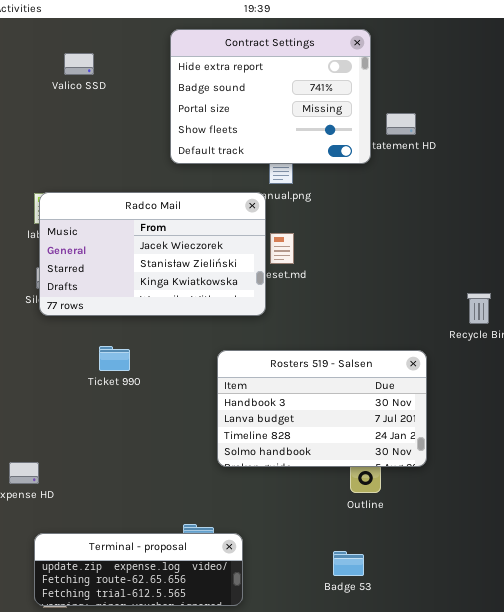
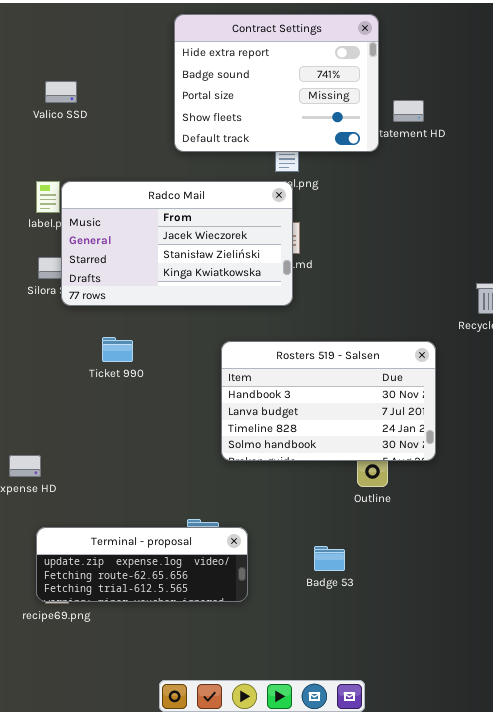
Valico SSD: [64,53,94,75] -> [45,81,77,103], moved
Radco Mail: [39,192,266,316] -> [61,181,293,306], moved
Badge 53: [333,551,364,576] -> [314,546,345,571], moved

